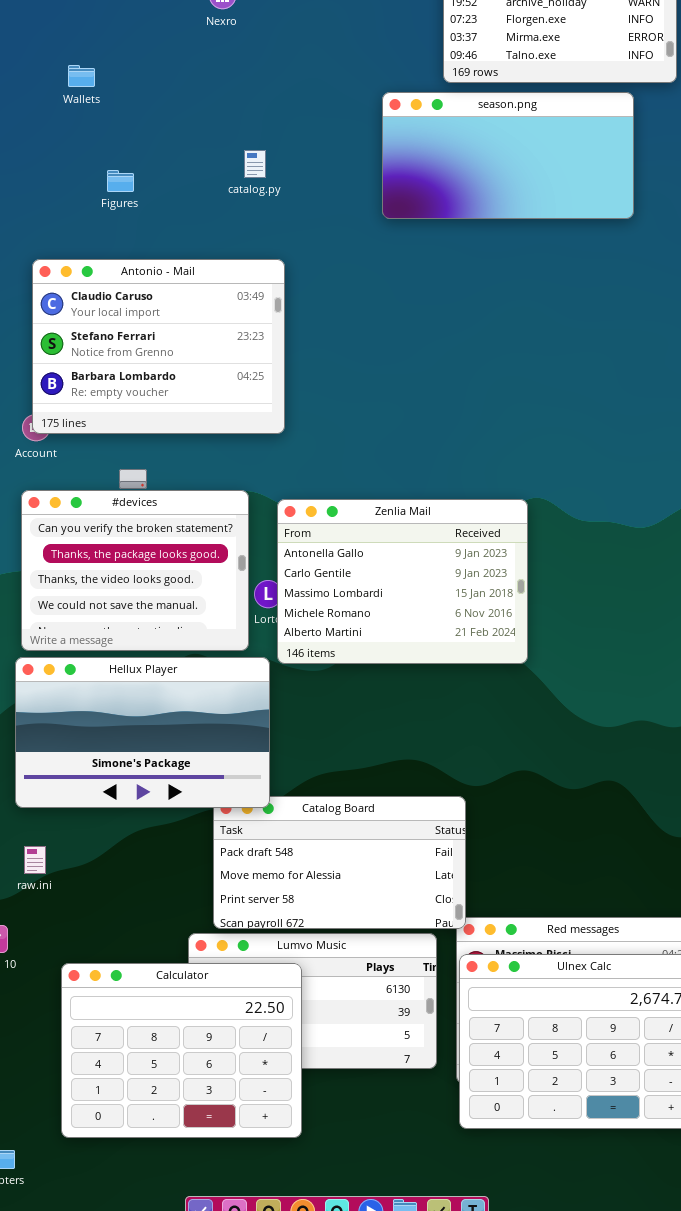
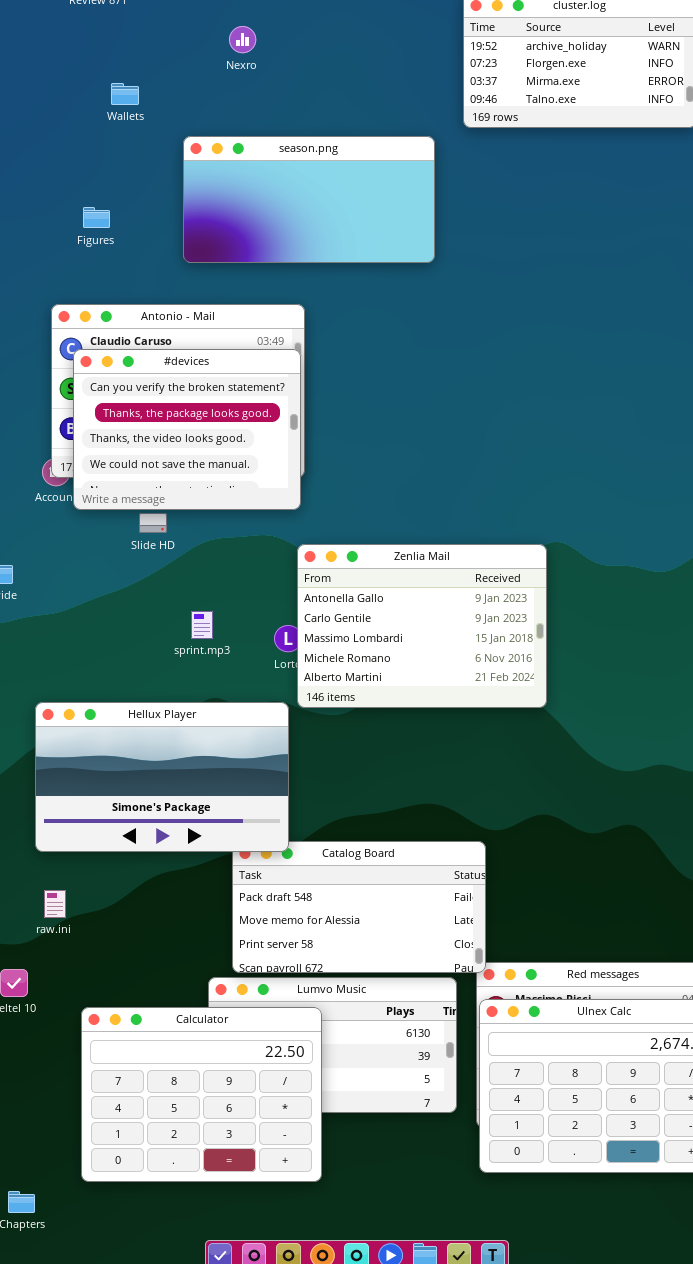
Wallets: [68,65,95,87] -> [111,83,139,105], moved
season.png: [382,92,634,219] -> [183,136,435,263], moved
Figures: [107,170,134,192] -> [83,207,110,228], moved
#devices: [21,490,249,651] -> [73,349,301,510], moved

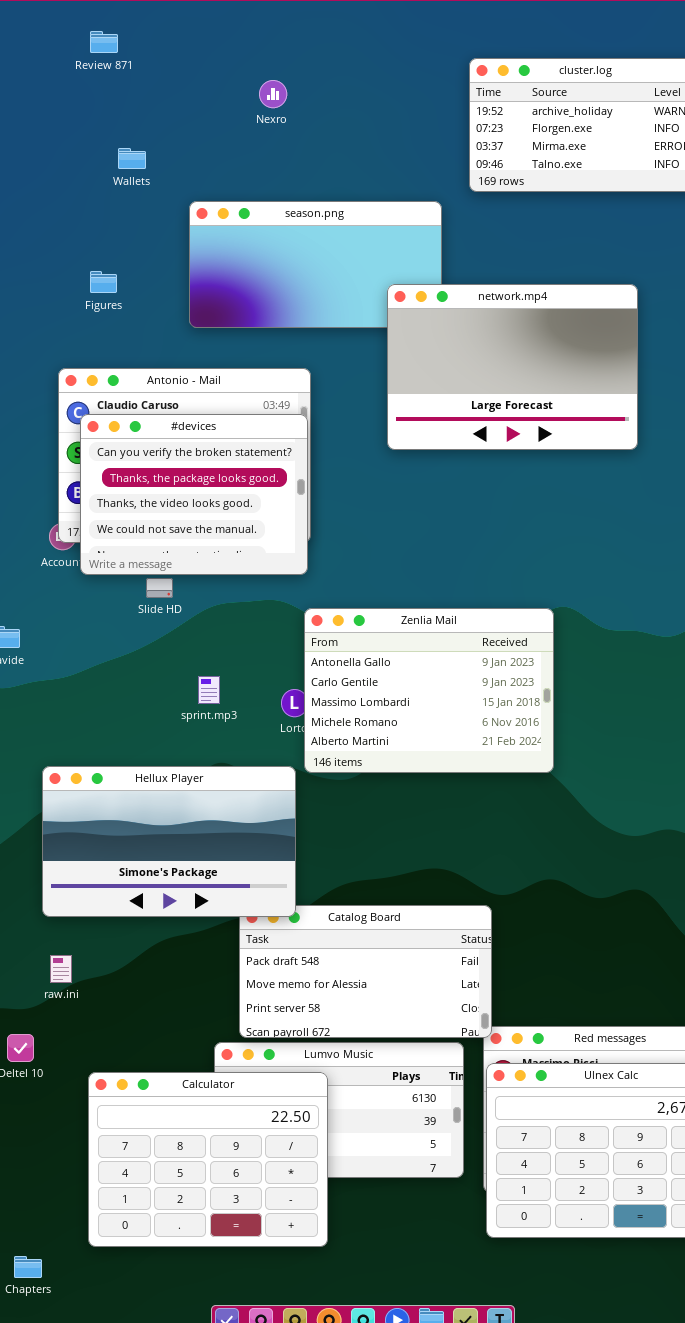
Nexro: [229,26,256,53] -> [259,80,287,108], moved
network.mp4: none -> [387,284,638,450], opened

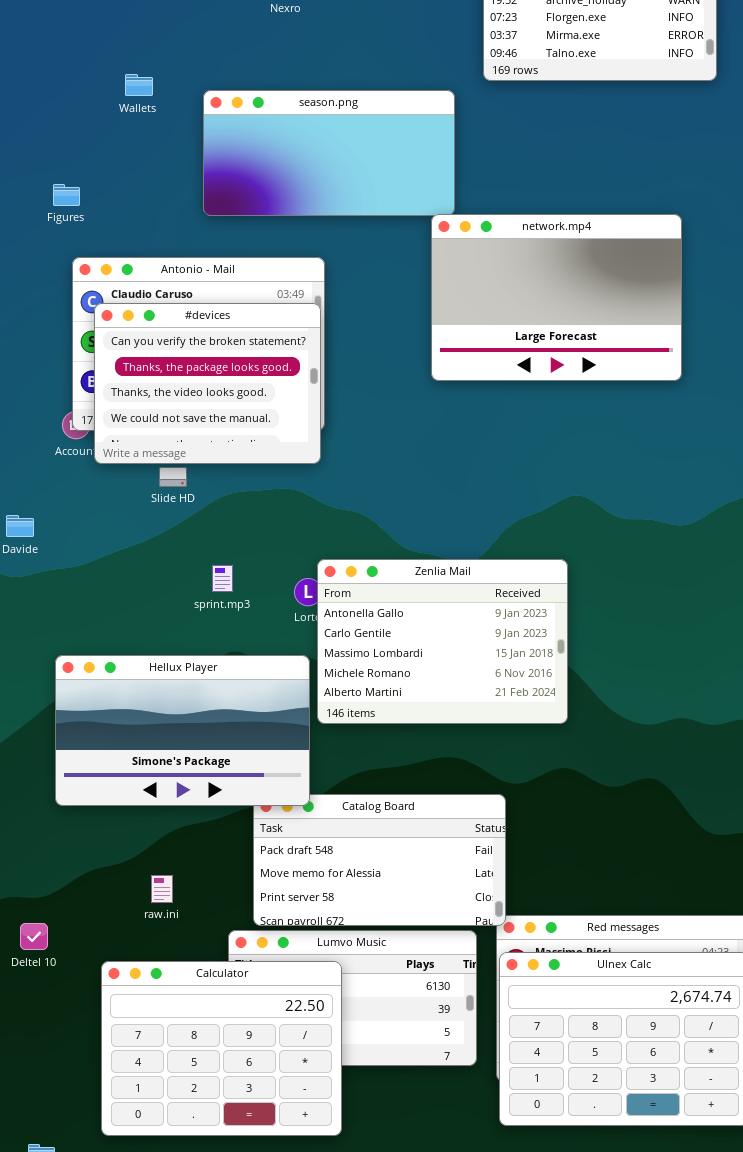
Wallets: [118,148,146,169] -> [125,74,153,96], moved
Figures: [90,271,117,293] -> [53,184,80,206], moved
network.mp4: [387,284,638,450] -> [431,214,682,381], moved
Zenlia Mail: [304,608,554,773] -> [317,559,568,724], moved
raw.ini: [50,955,72,983] -> [151,875,173,903], moved

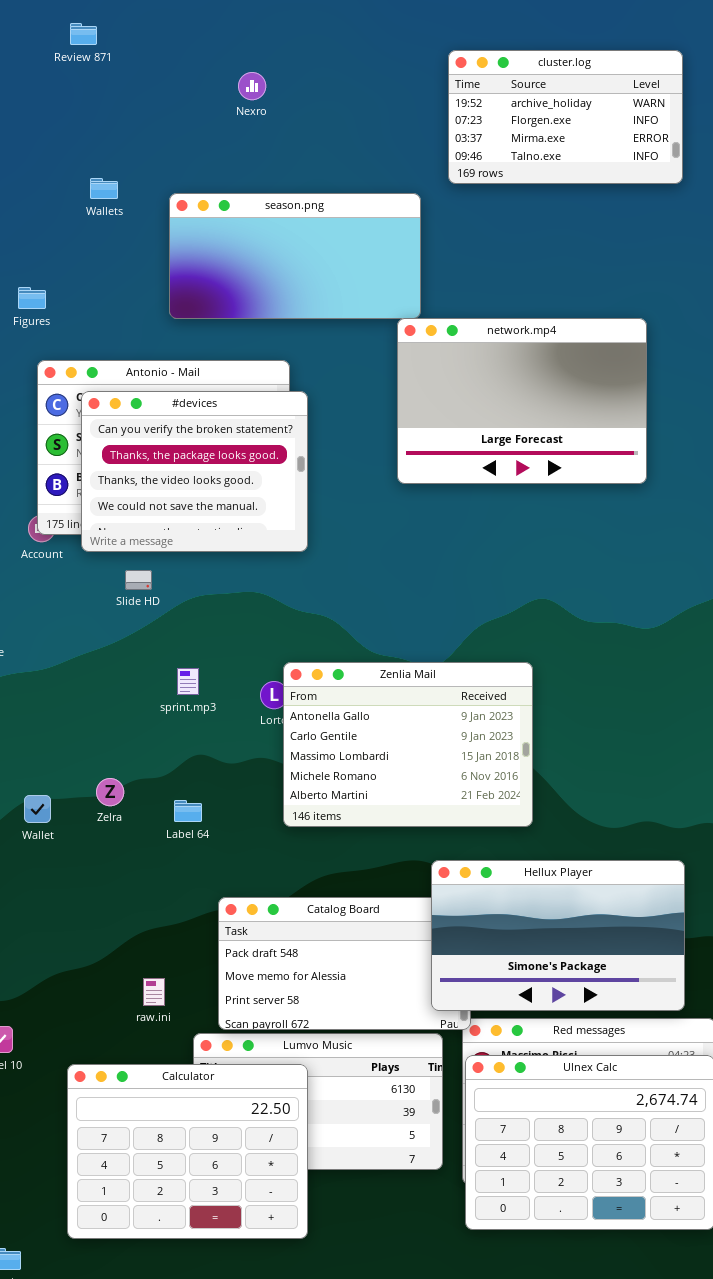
#devices: [94,303,321,464] -> [81,391,308,552], moved
Hellux Player: [55,655,310,806] -> [431,860,685,1011], moved
raw.ini: [151,875,173,903] -> [143,978,165,1006], moved

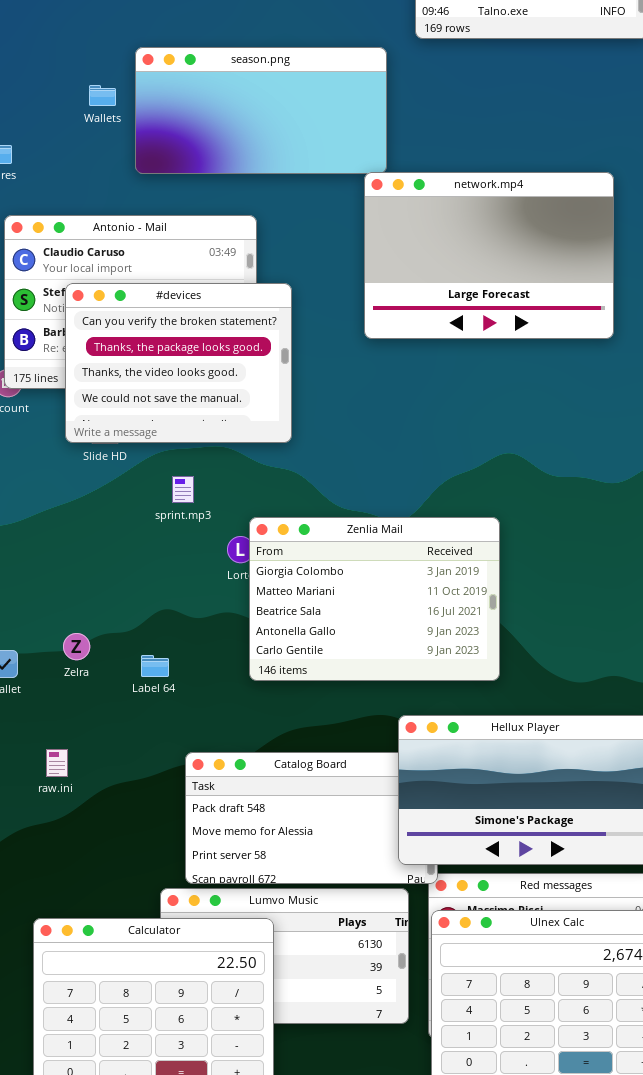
Wallets: [90,178,118,199] -> [89,85,116,106], moved
#devices: [81,391,308,552] -> [65,283,292,443], moved
Zenlia Mail: [283,662,533,827] -> [249,517,500,681], scrolled up 3 rows
sprint.mp3: [177,668,199,695] -> [172,476,194,503], moved
raw.ini: [143,978,165,1006] -> [46,749,68,777], moved

